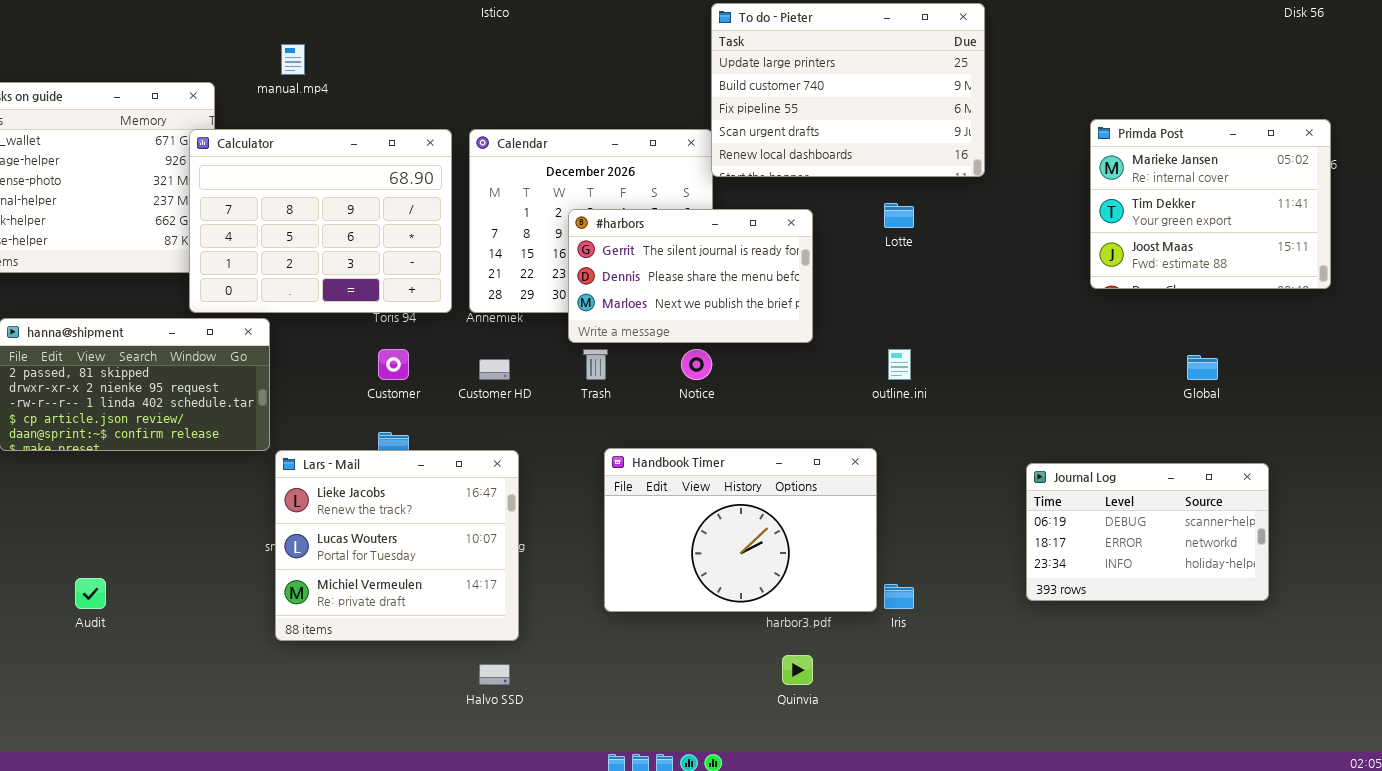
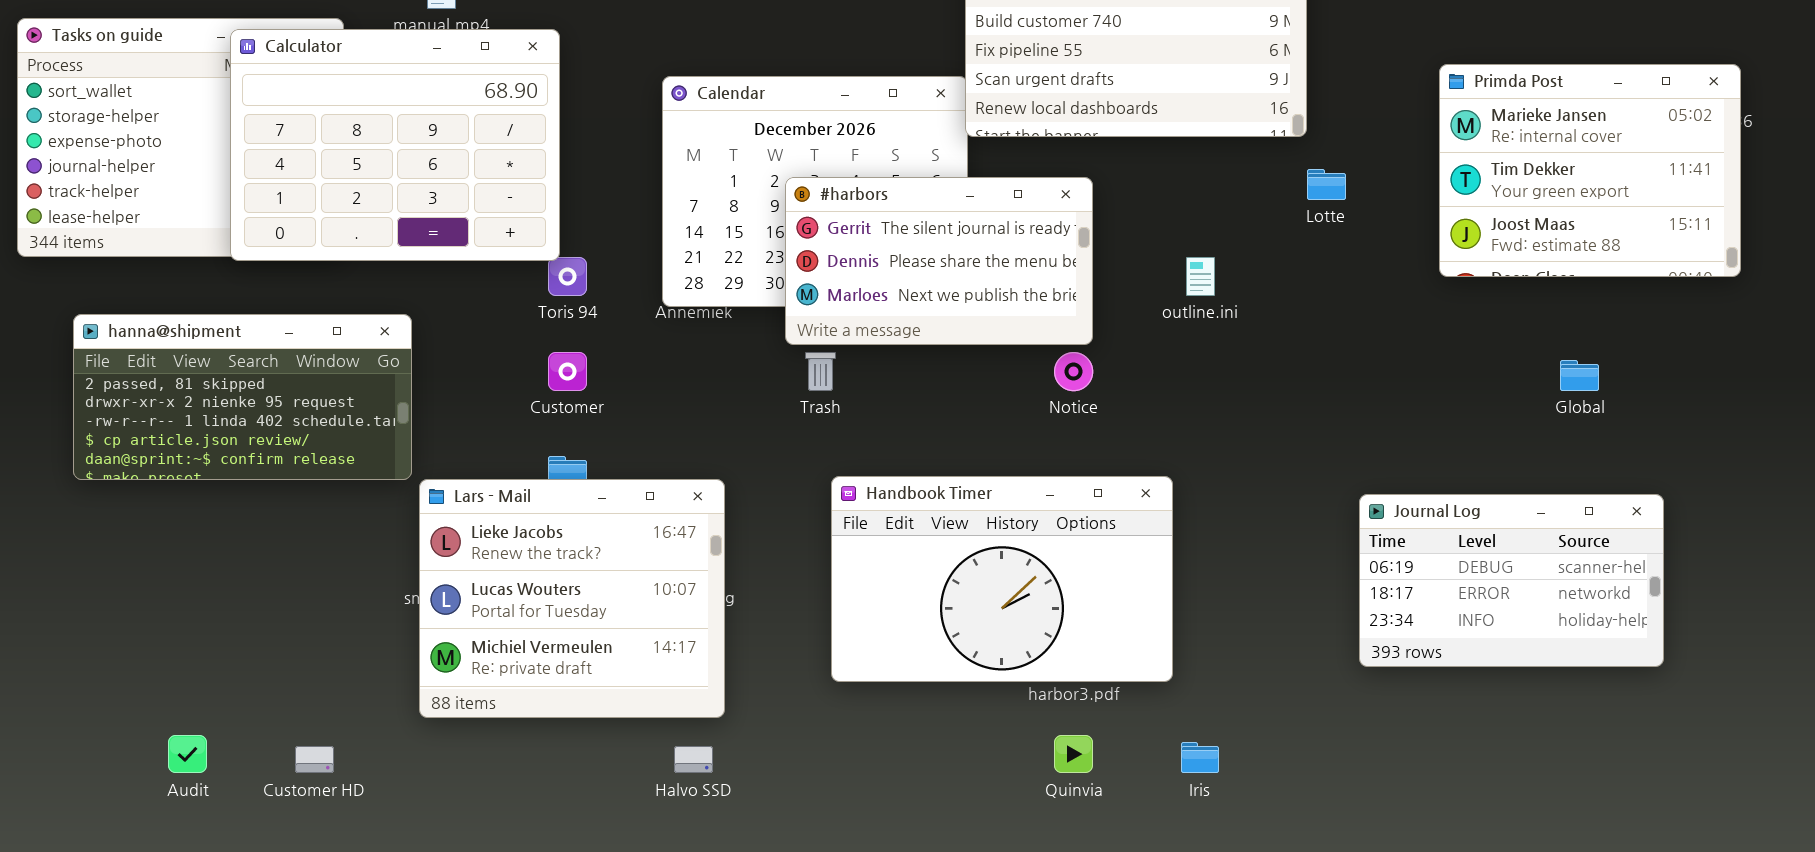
Calculator: [189,129,452,313] -> [230,29,560,261], moved
Lotte: [884,203,914,228] -> [1307,169,1346,200], moved
Notice: [681,349,712,380] -> [1054,352,1093,391], moved
outline.ini: [888,349,911,380] -> [1186,257,1215,296], moved
Customer HD: [479,359,510,380] -> [295,746,334,773], moved
Audit: [75,578,106,609] -> [168,735,207,773], moved
Iris: [884,584,914,609] -> [1181,742,1219,773], moved

